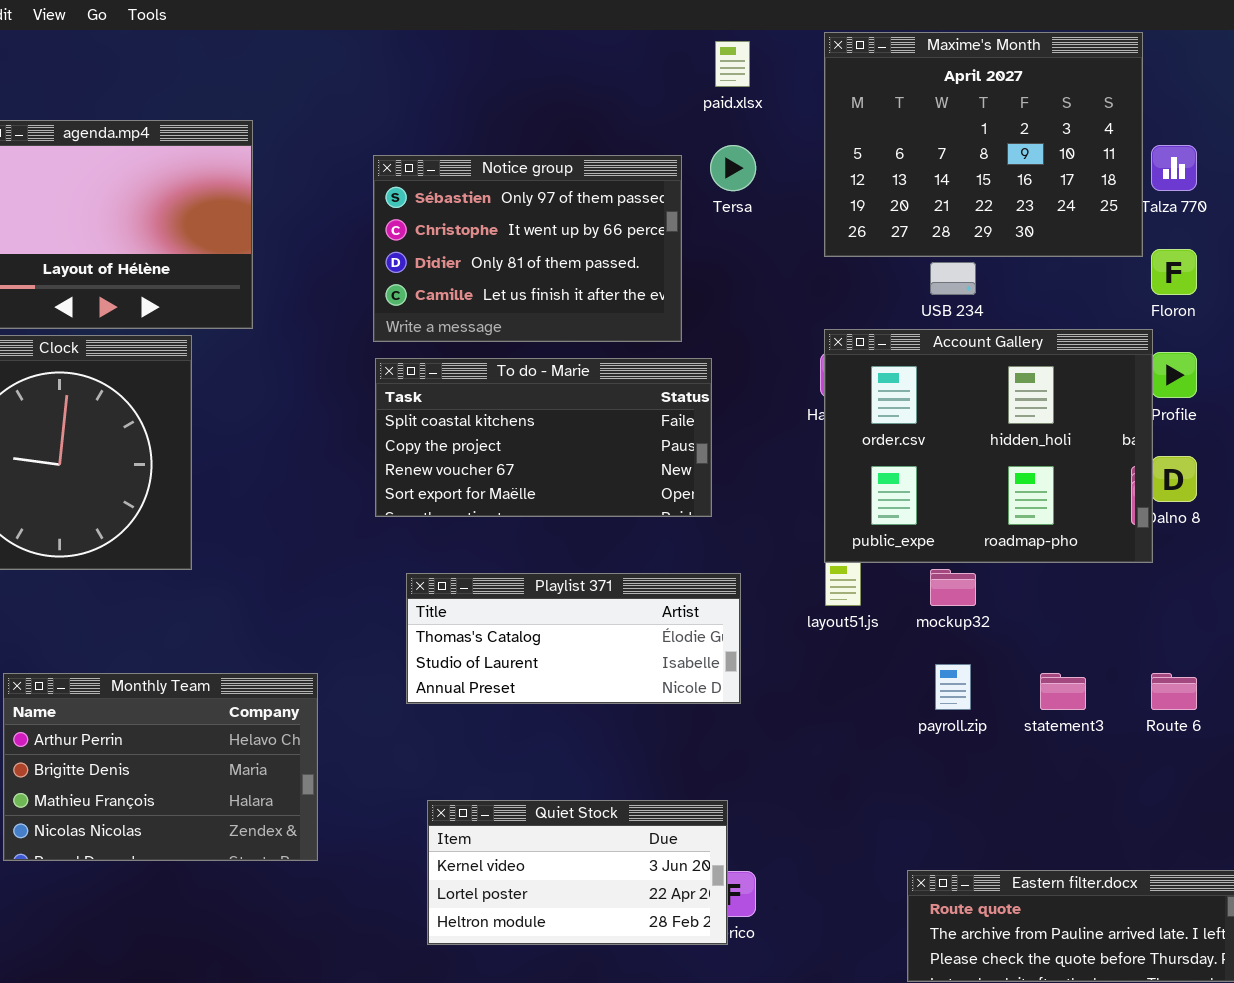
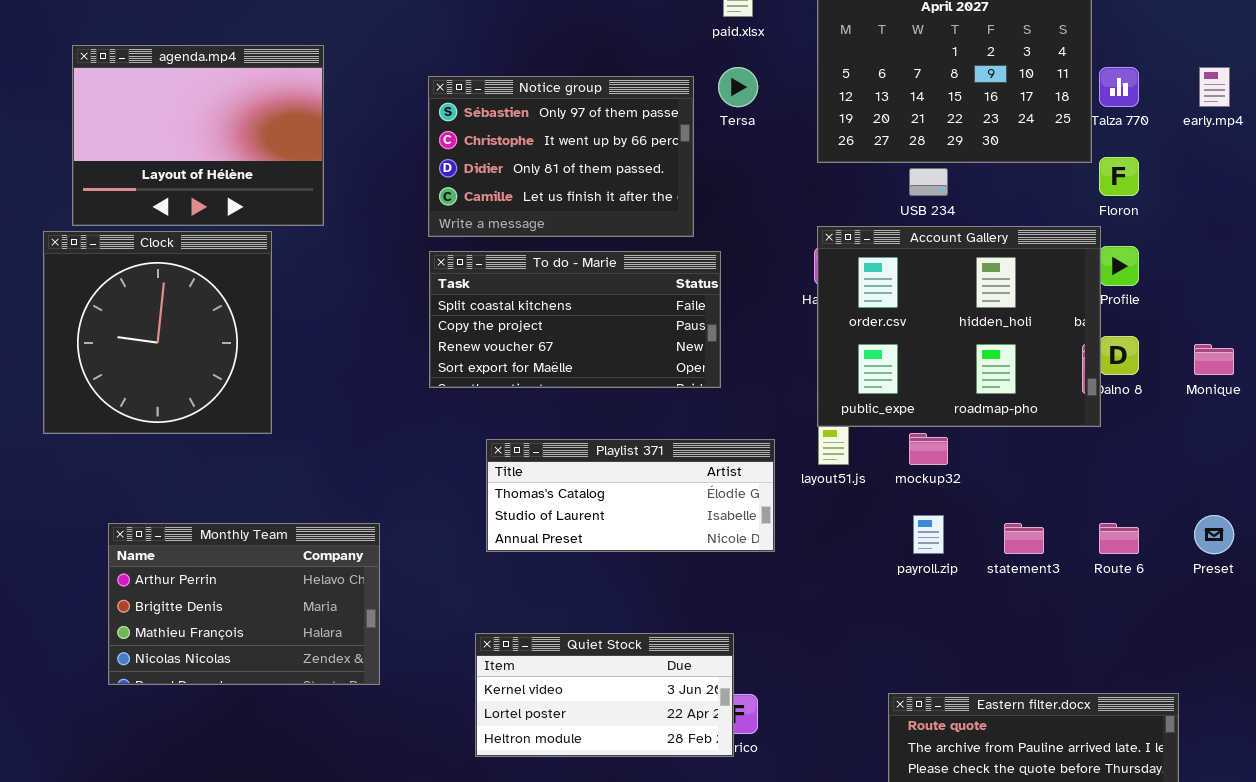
Playlist 371: [406,573,741,704] -> [486,439,775,552], moved

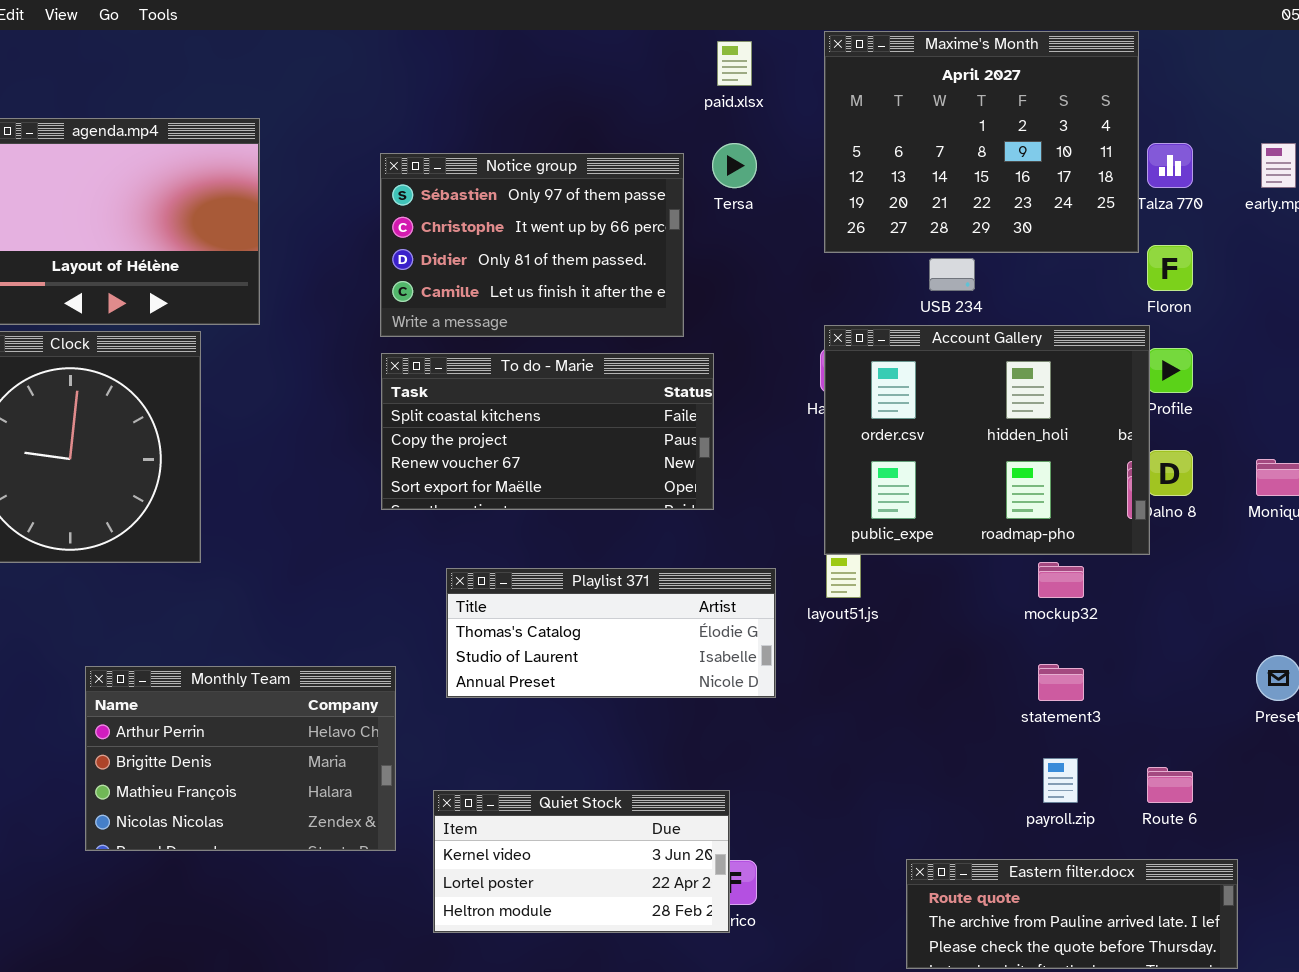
mockup32: [909,433,948,465] -> [1038,562,1084,598], moved
payroll.zip: [913,515,944,554] -> [1043,758,1078,803], moved
Monthly Team: [108,523,380,685] -> [85,666,396,851], moved
Route 6: [1099,523,1139,554] -> [1147,767,1193,803], moved

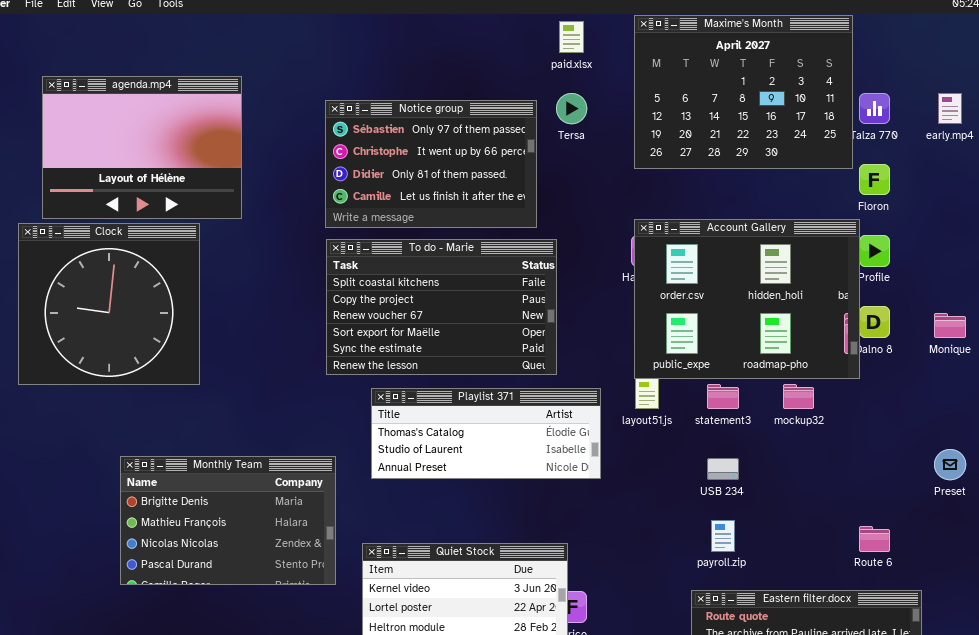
USB 234: [929,258,975,291] -> [707,458,739,480], moved
To do - Marie: [381,353,714,510] -> [326,239,557,375], resized
statement3: [1038,664,1084,701] -> [707,384,739,409], moved
Monthly Team: [85,666,396,851] -> [120,456,336,585], scrolled down 1 row
payroll.zip: [1043,758,1078,803] -> [711,520,735,552], moved

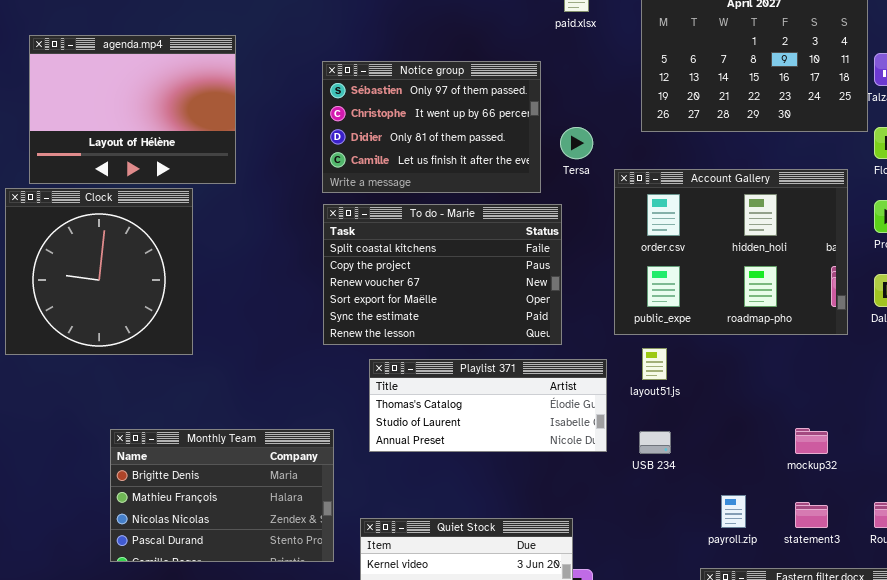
Tersa: [556,93,587,124] -> [560,127,593,159], moved
Account Gallery: [634,219,860,379] -> [614,169,848,335], moved
statement3: [707,384,739,409] -> [795,502,828,528], moved
mockup32: [783,384,814,409] -> [795,428,828,454], moved
USB 234: [707,458,739,480] -> [639,431,671,454], moved

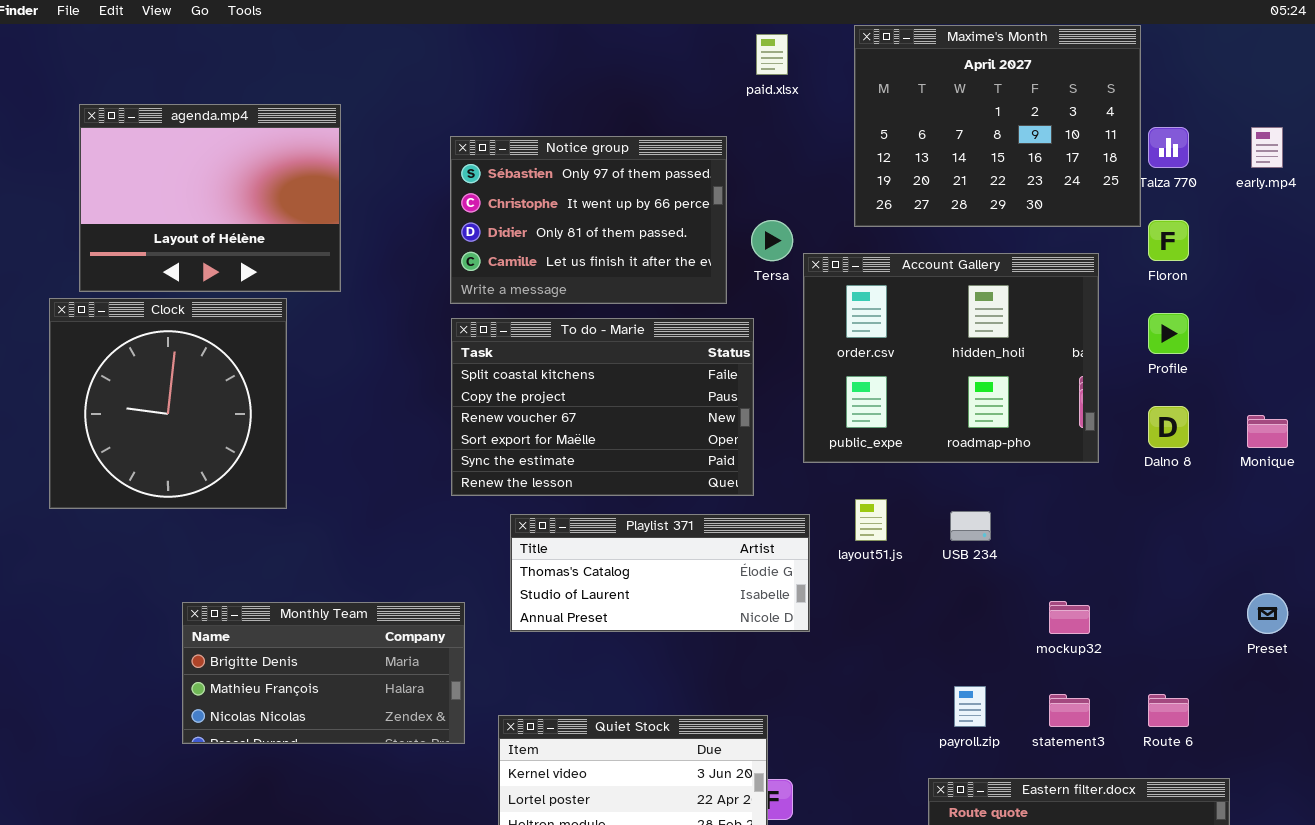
Account Gallery: [614,169,848,335] -> [803,253,1099,463], moved
Monthly Team: [110,429,334,562] -> [182,602,465,744], resized
USB 234: [639,431,671,454] -> [950,511,991,541], moved

